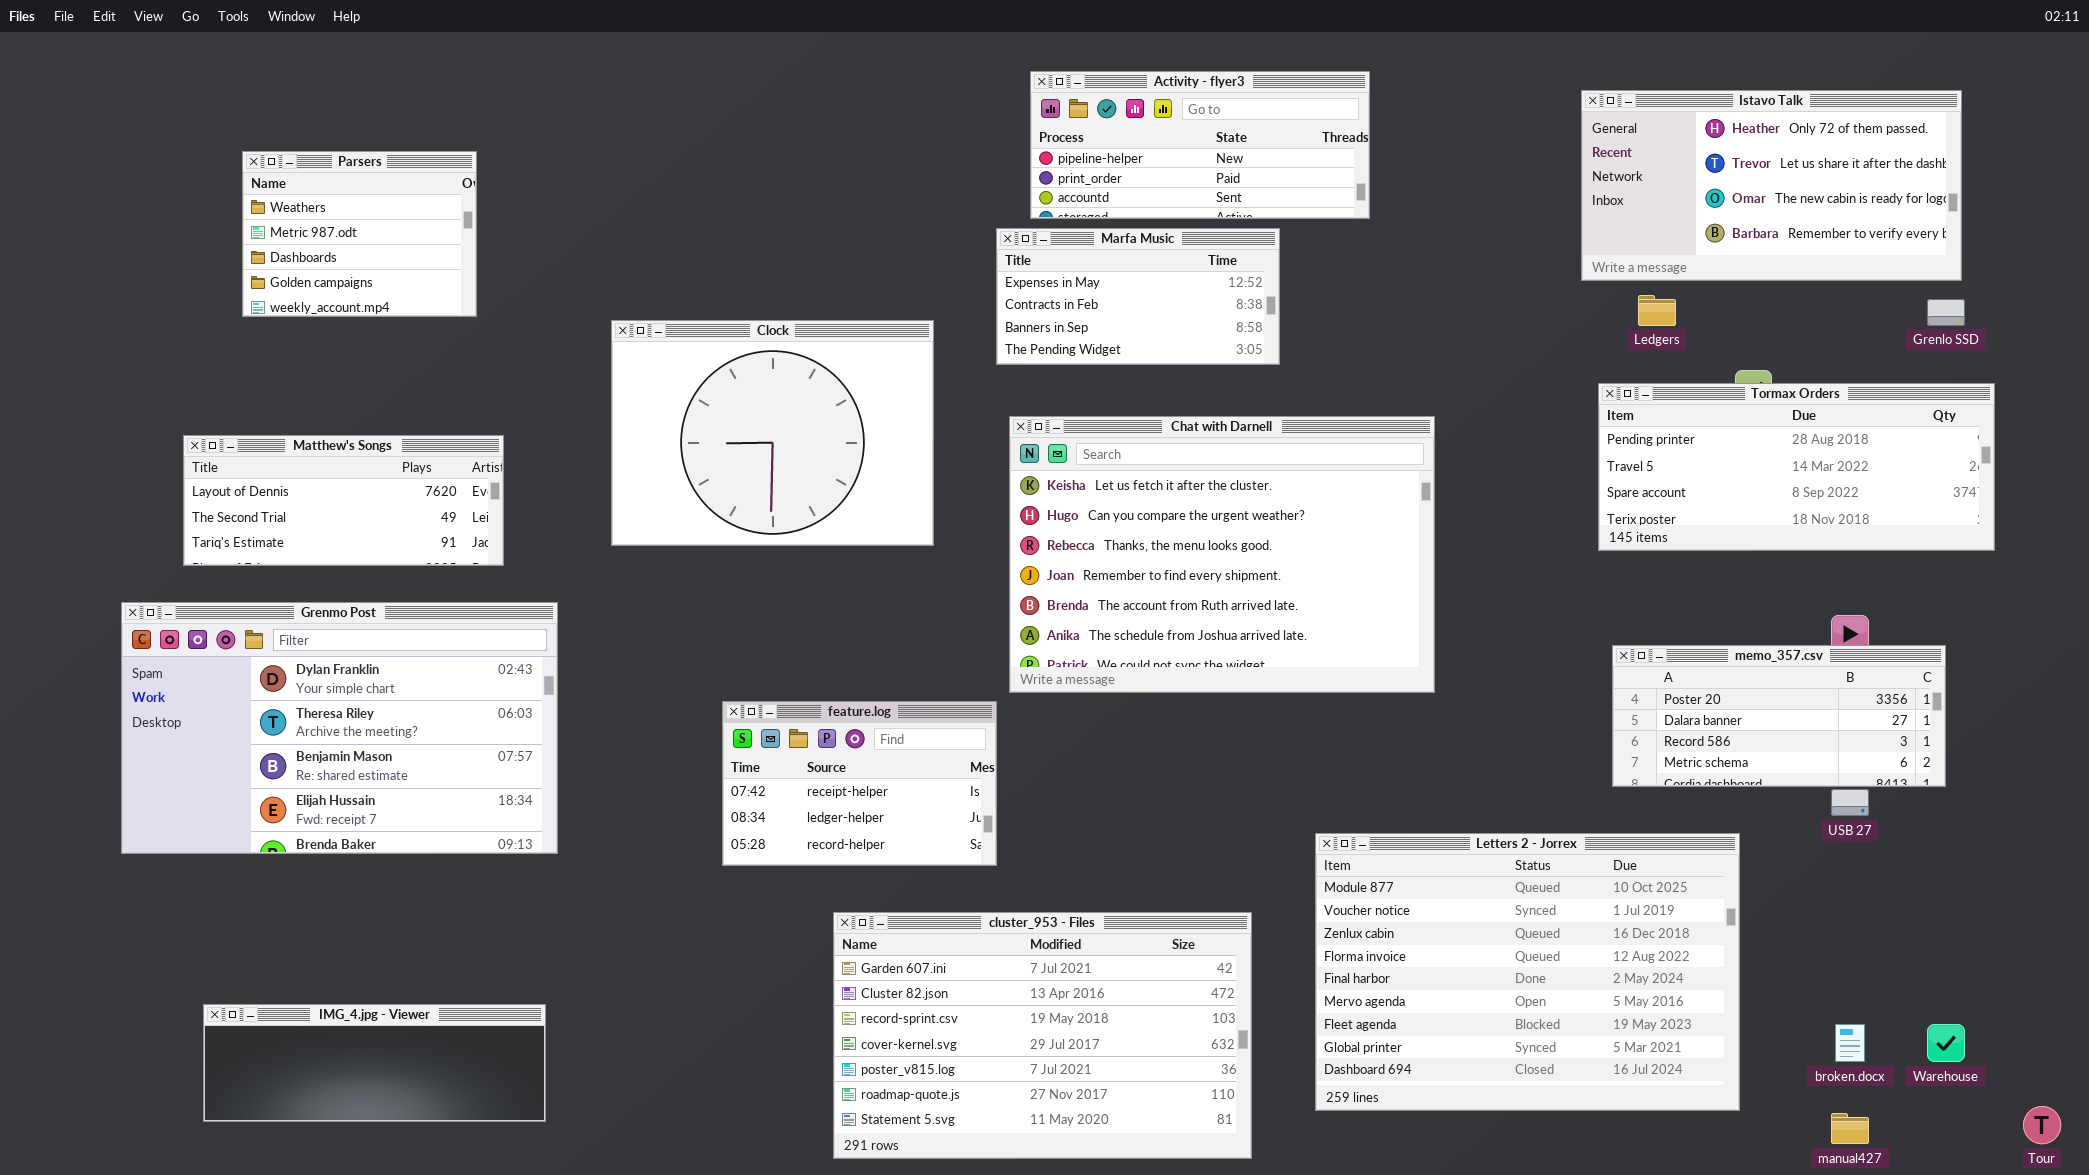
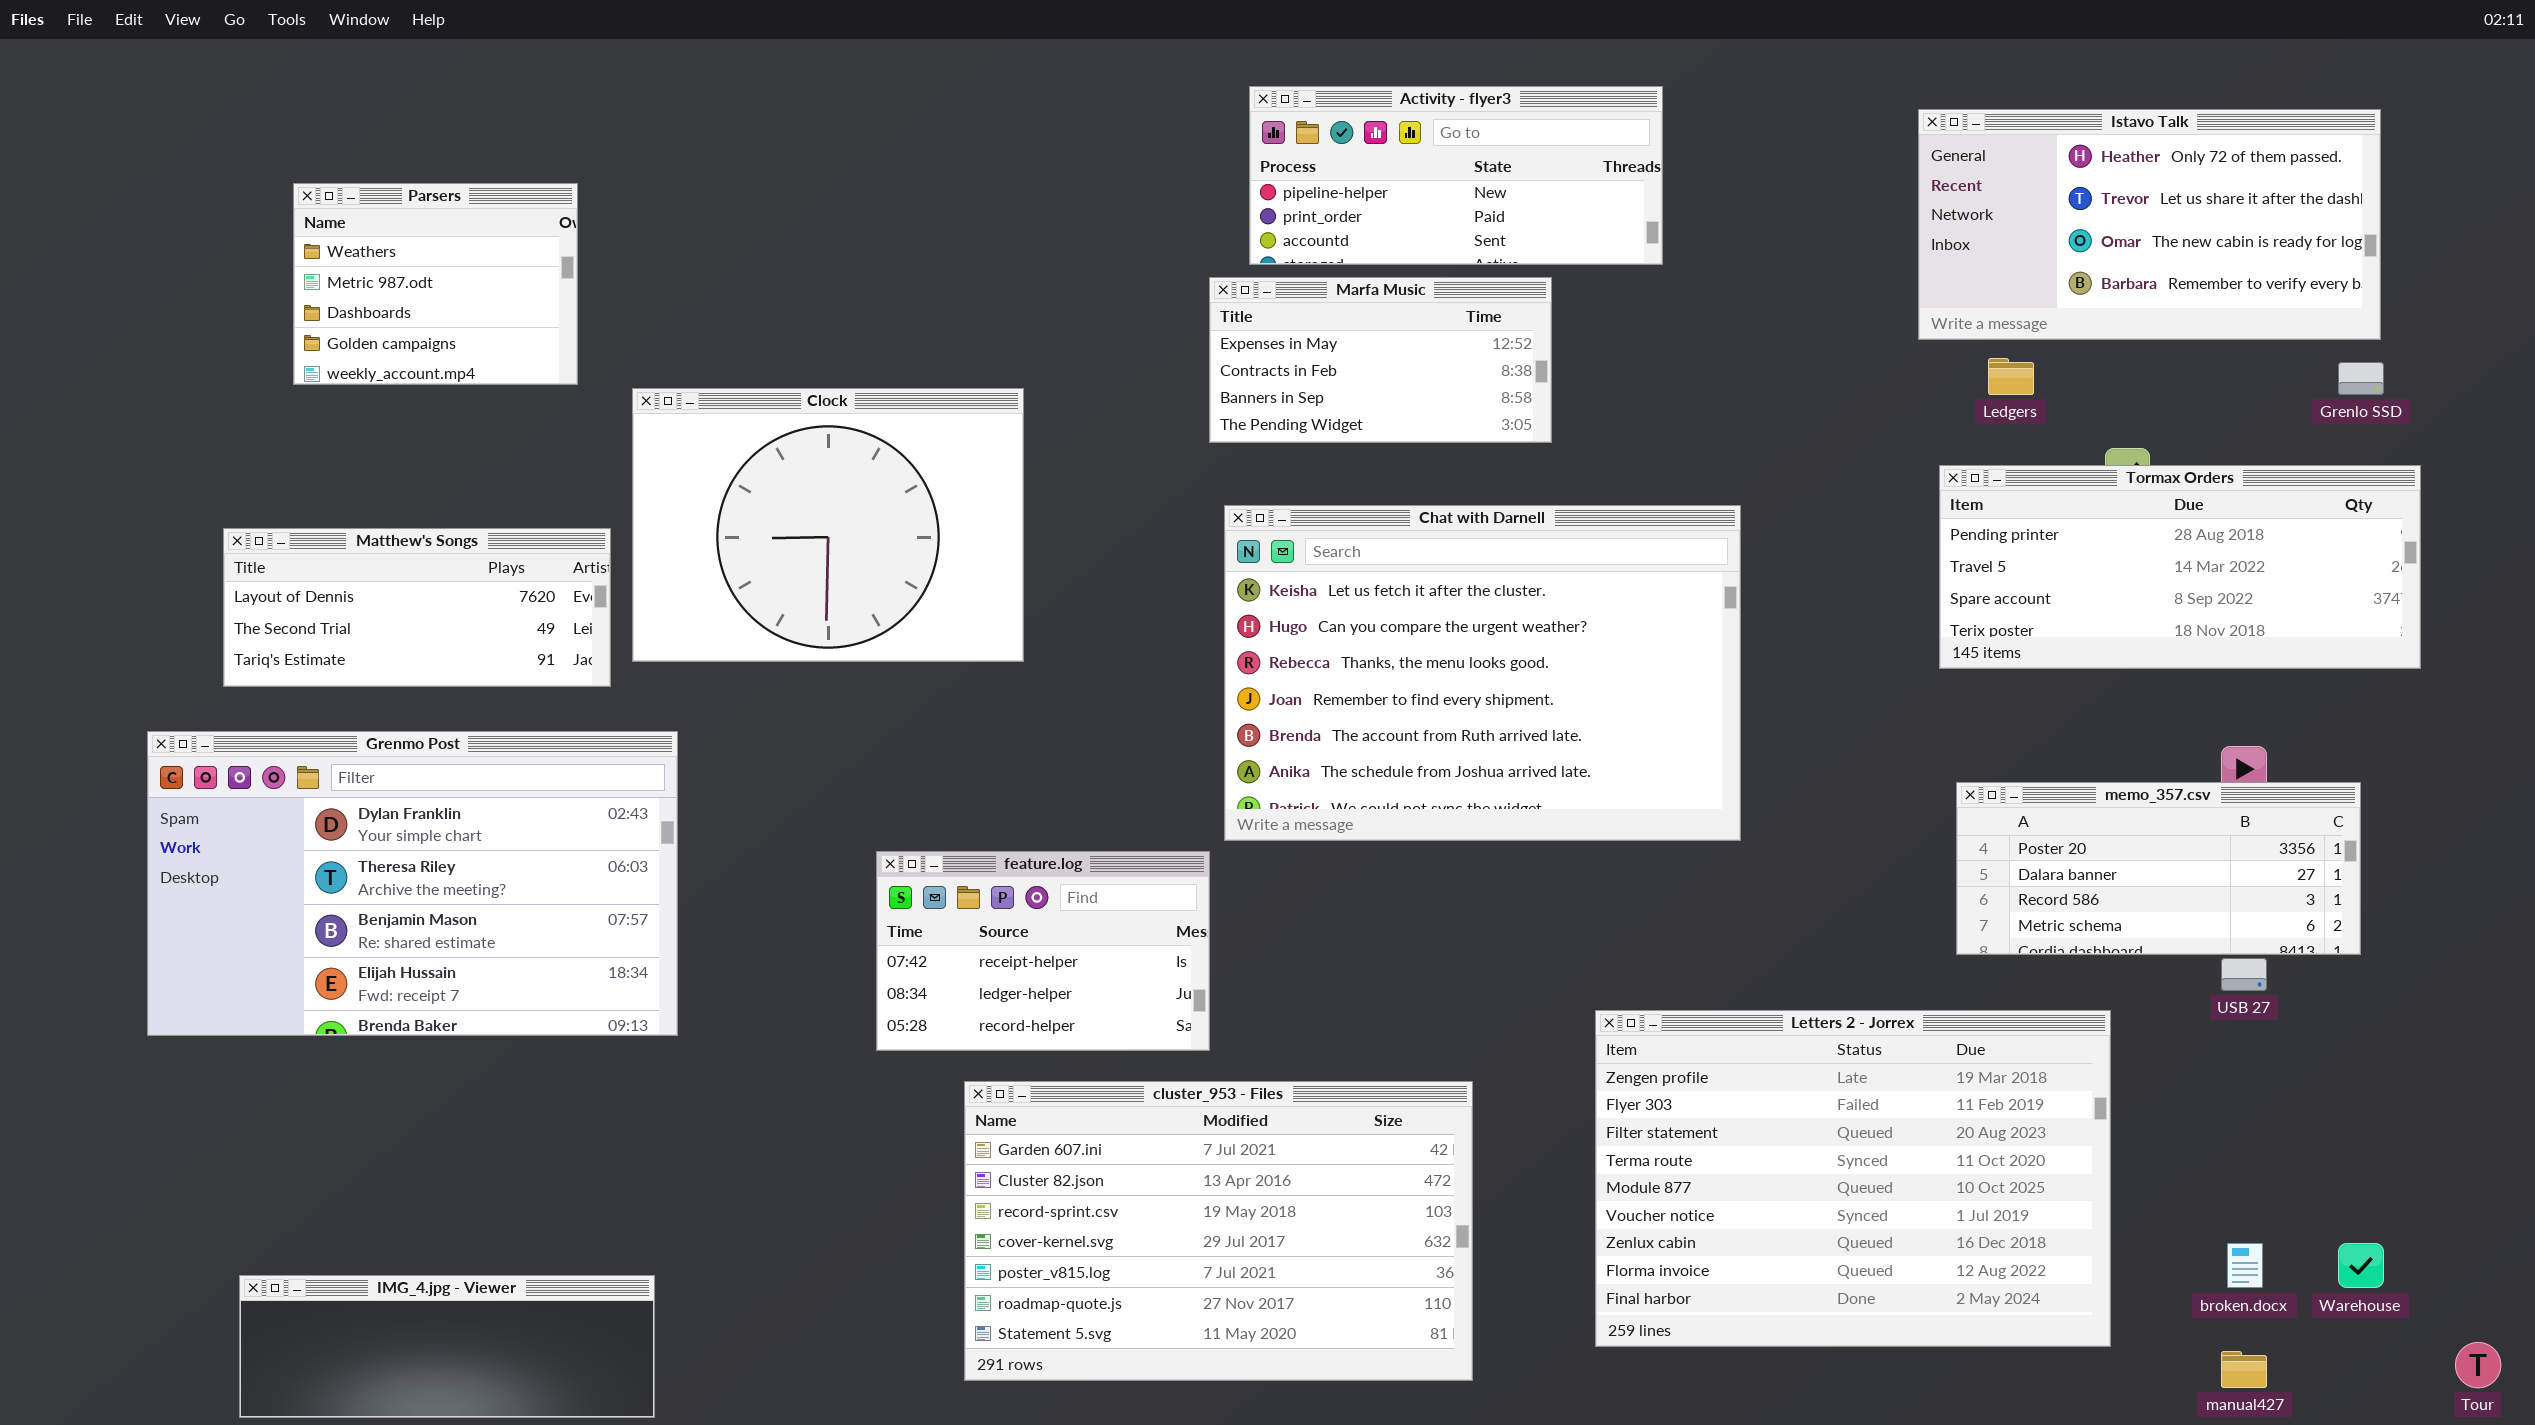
Clock: [611,320,934,546] -> [632,388,1024,662], moved
Letters 2 - Jorrex: [1315,833,1740,1111] -> [1595,1010,2111,1347], scrolled up 4 rows
cluster_953 - Files: [833,912,1252,1159] -> [964,1081,1473,1381], moved
IMG_4.jpg - Viewer: [203,1004,546,1122] -> [239,1275,655,1418], moved

